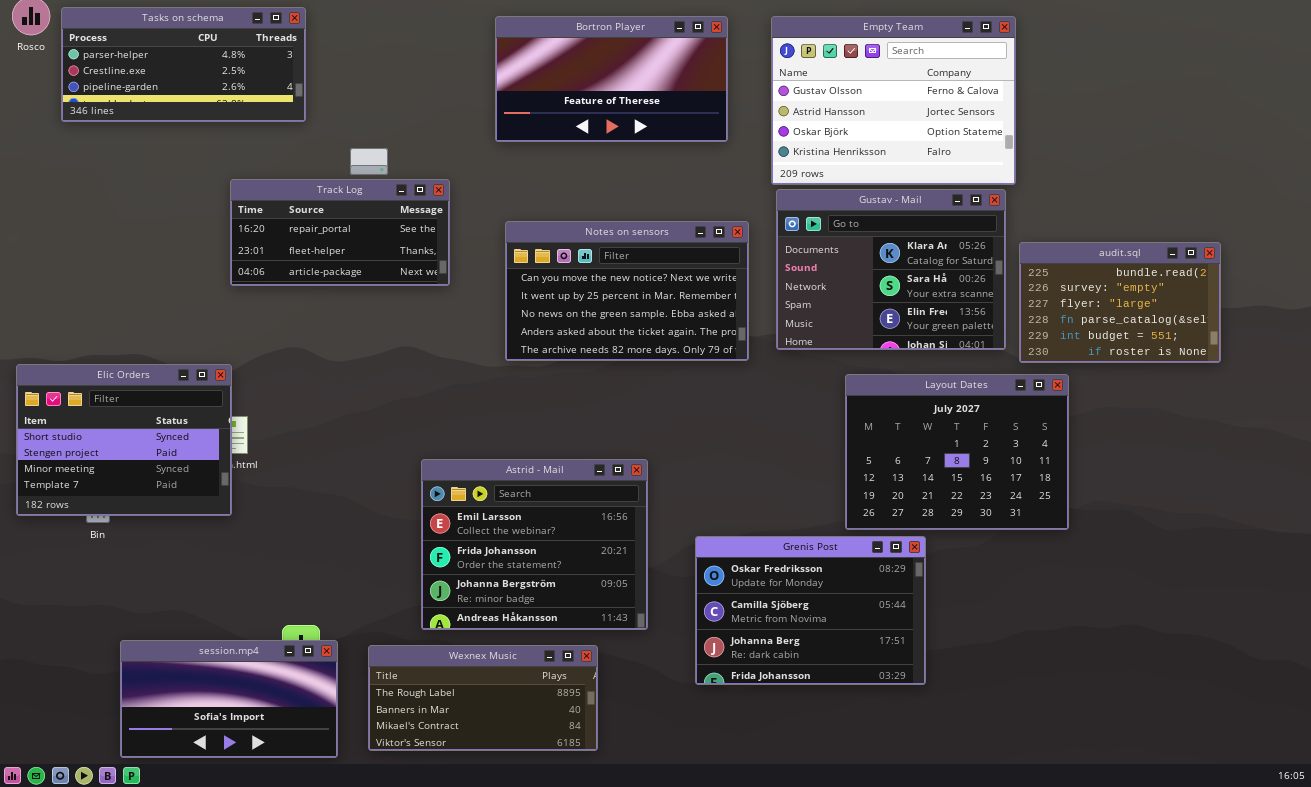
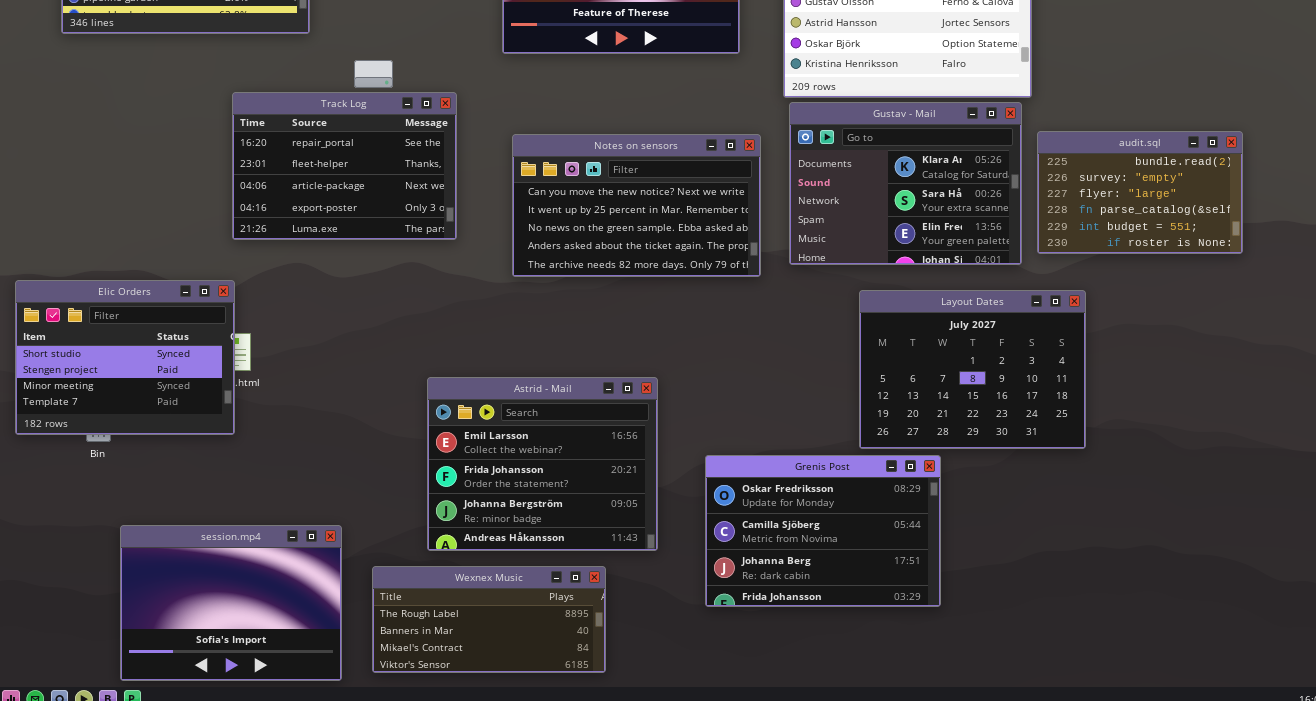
Track Log: [230,179,450,286] -> [232,92,457,240], resized
audit.sql: [1019,242,1221,363] -> [1037,131,1243,254], moved
session.mp4: [120,640,338,758] -> [120,525,342,681], resized

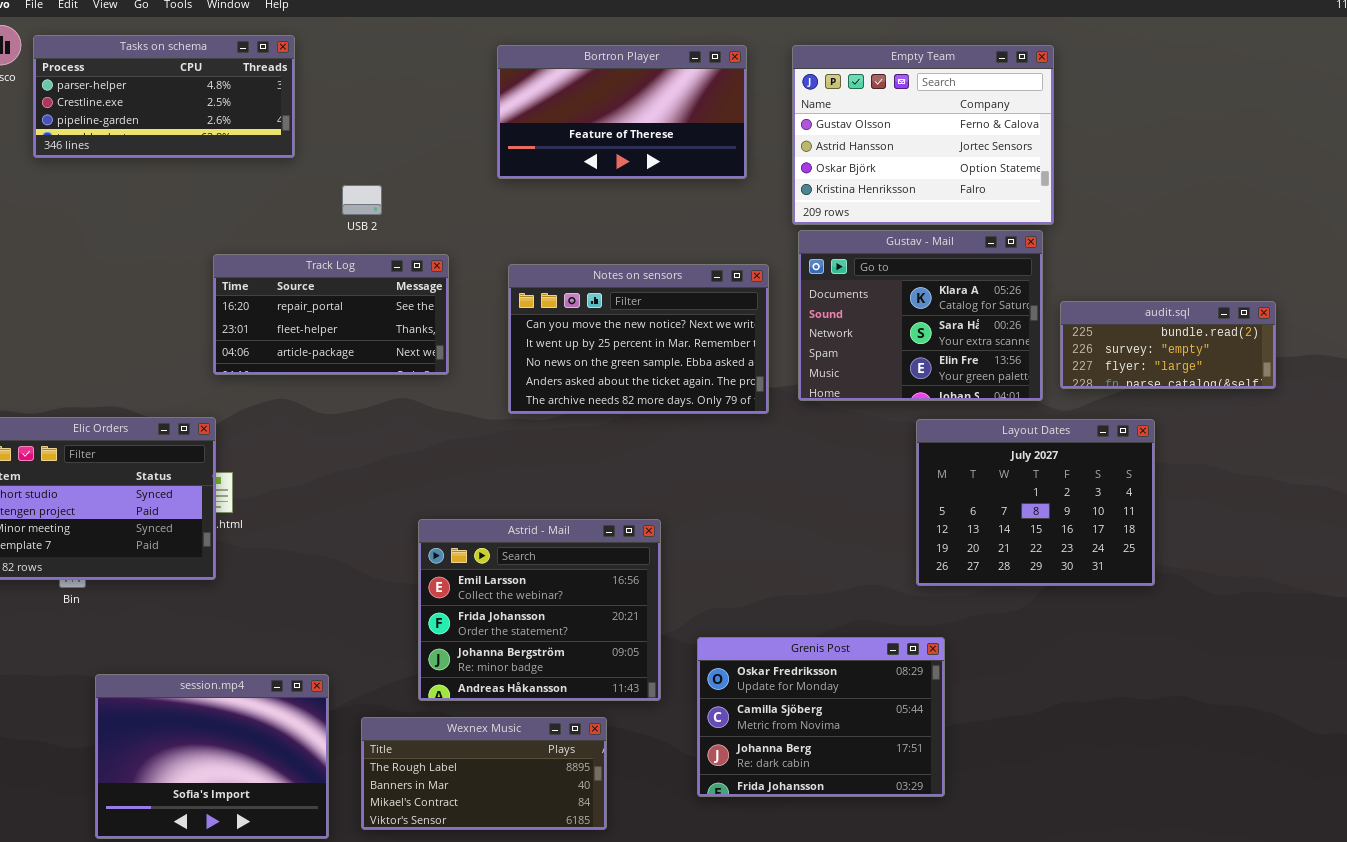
Track Log: [232,92,457,240] -> [213,254,449,375], resized
audit.sql: [1037,131,1243,254] -> [1060,301,1276,389], resized
Layout Dates: [859,290,1086,449] -> [916,419,1155,586], moved
Grenis Post: [705,455,941,607] -> [697,637,945,797], moved

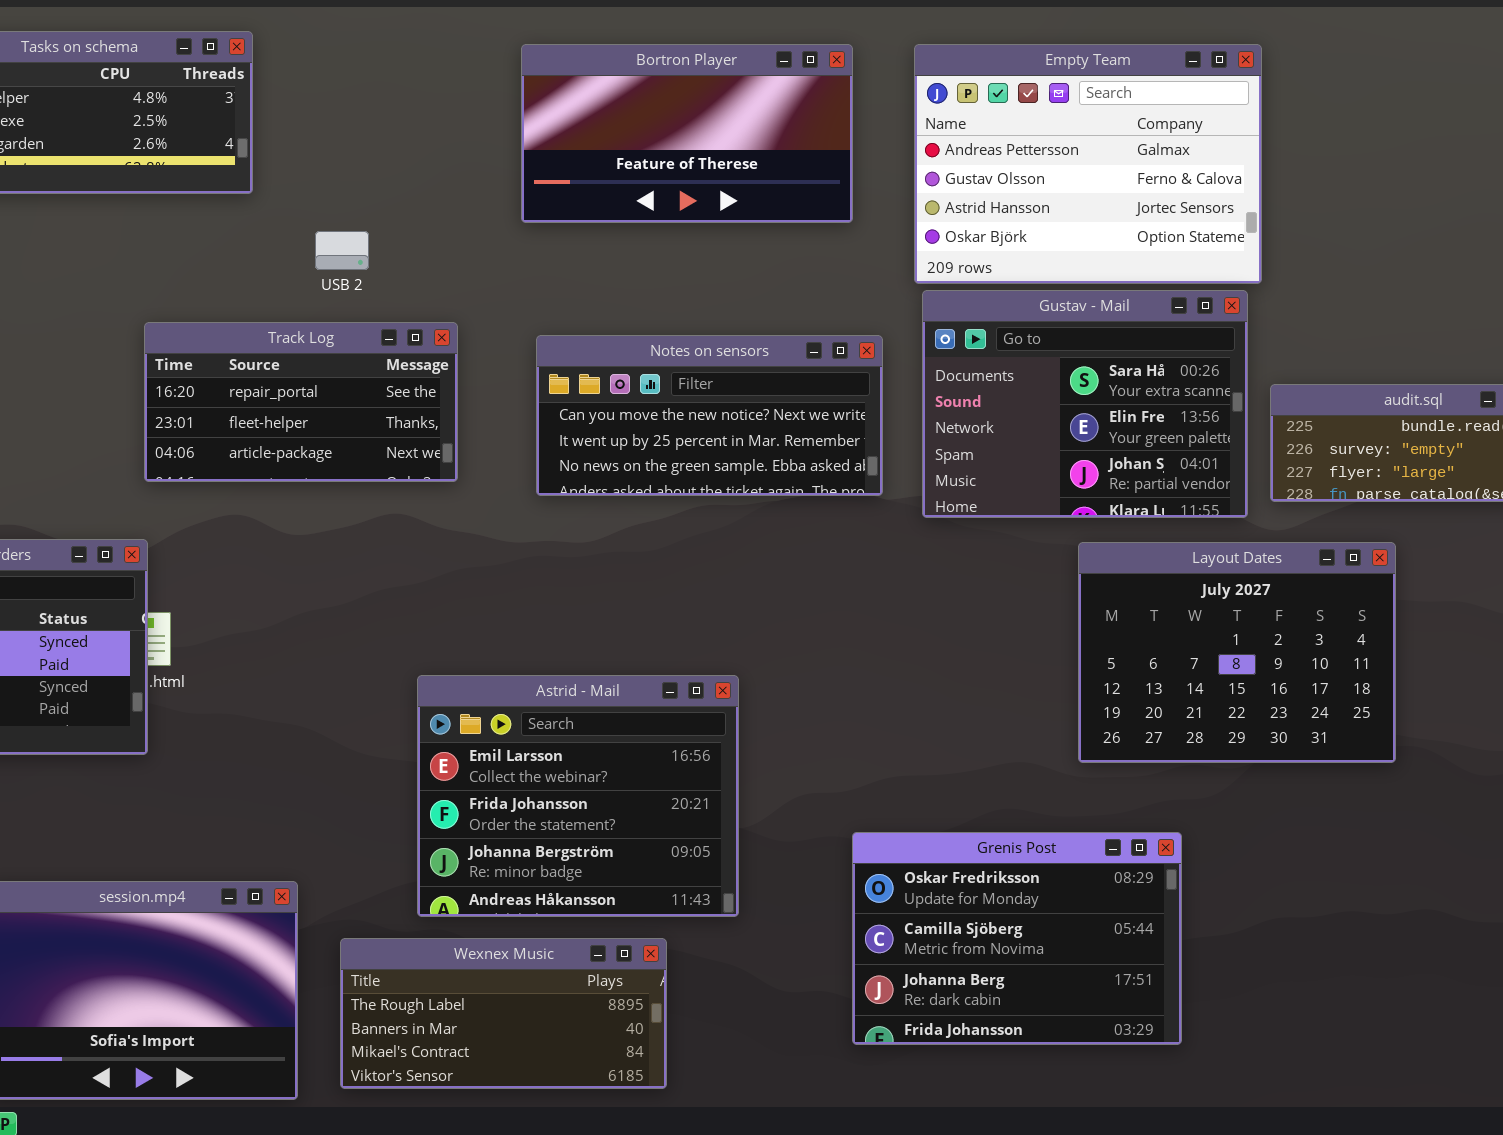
Empty Team: [792,45,1054,225] -> [914,44,1262,284], scrolled up 1 row
Gustav - Mail: [798,230,1043,401] -> [922,290,1248,518], scrolled down 1 row
Notes on sensors: [508,264,769,414] -> [536,335,883,496], resized
Grenis Post: [697,637,945,797] -> [852,832,1182,1045], moved

